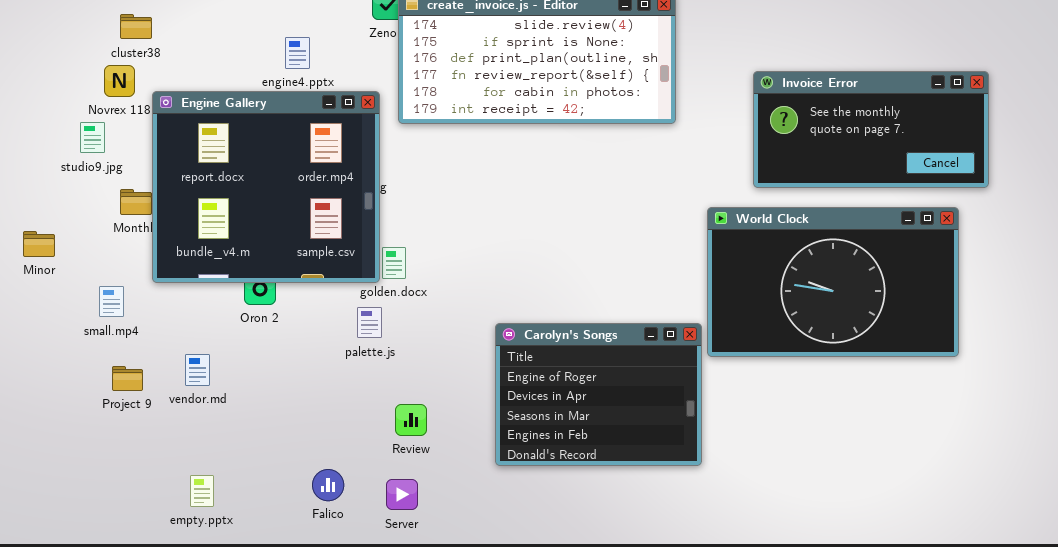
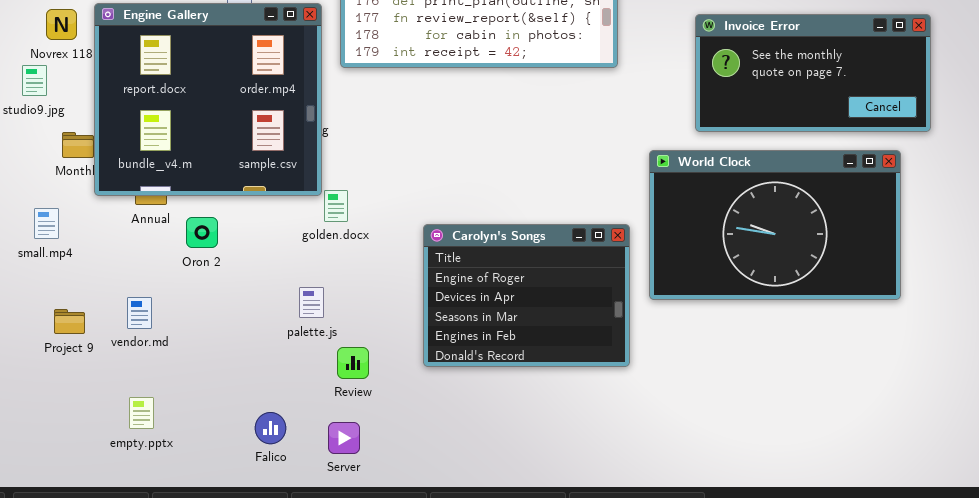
Engine Gallery: [152,91,380,283] -> [94,3,322,196], moved
small.mp4: [99,286,124,317] -> [34,208,59,239], moved
palette.js: [357,307,382,338] -> [299,287,324,318], moved
Carolyn's Songs: [495,323,702,466] -> [423,224,630,367], moved
empty.pptx: [190,475,214,507] -> [129,397,154,429], moved

